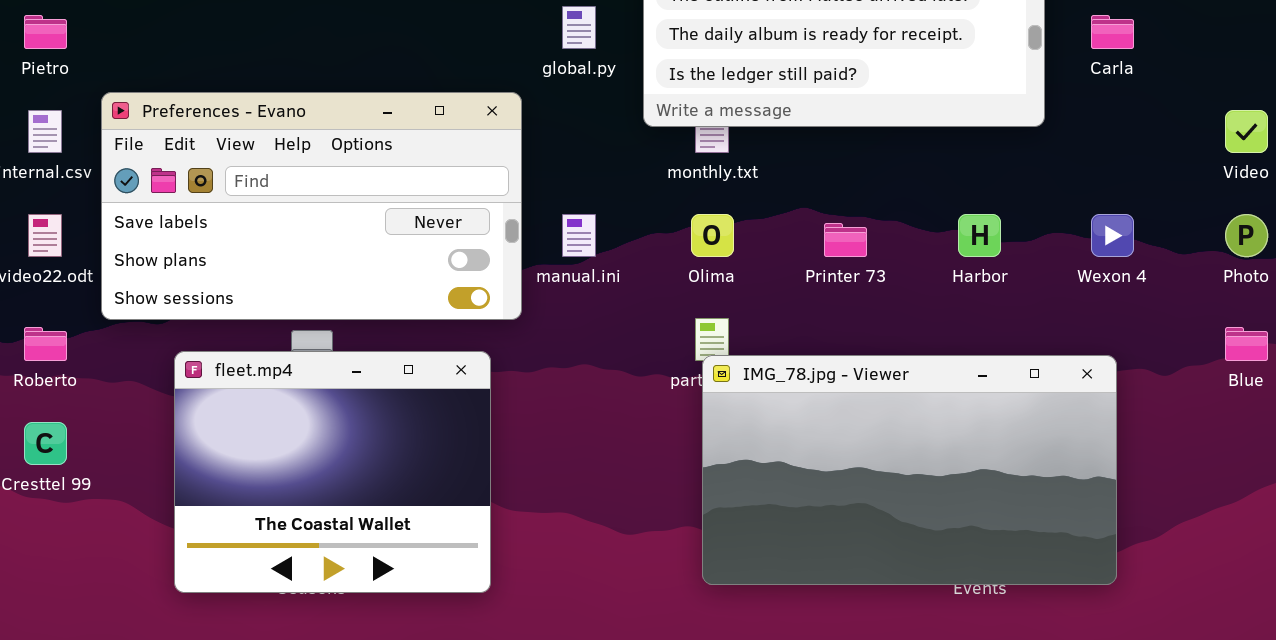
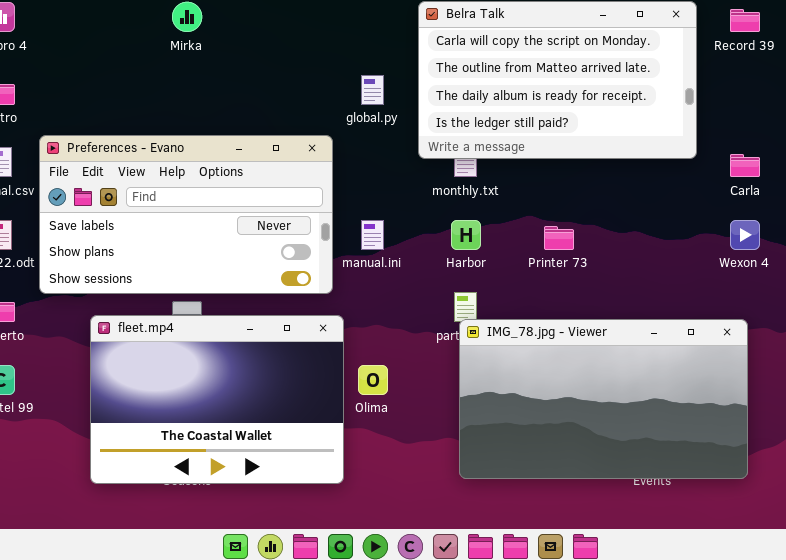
Carla: [1091,15,1134,49] -> [730,154,760,177], moved
Olima: [691,214,734,257] -> [358,365,388,395], moved
Harbor: [958,214,1001,257] -> [451,220,481,250], moved
fleet.mp4: [174,351,491,593] -> [90,315,344,484], resized

